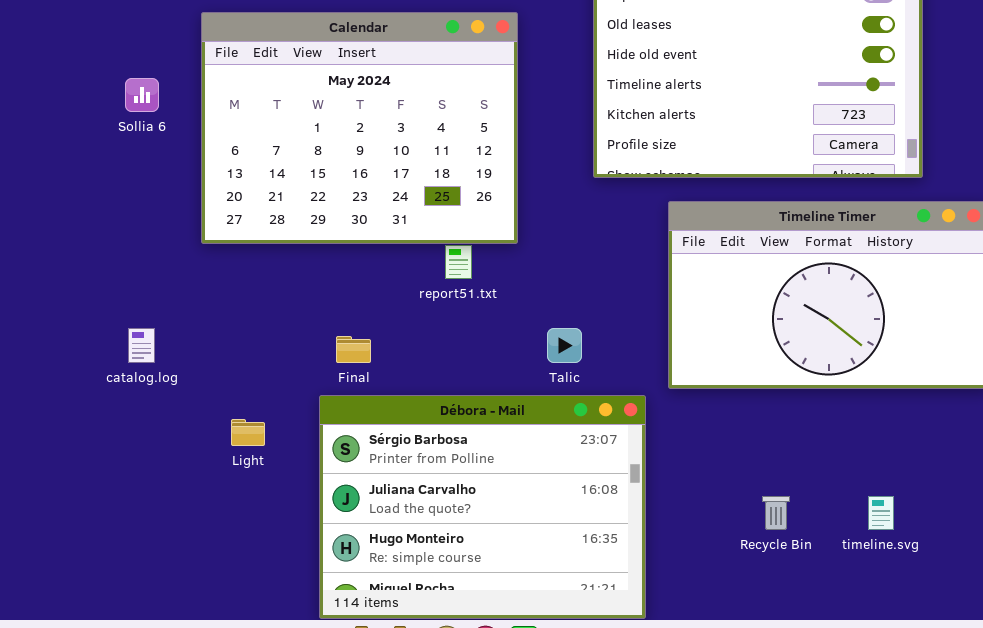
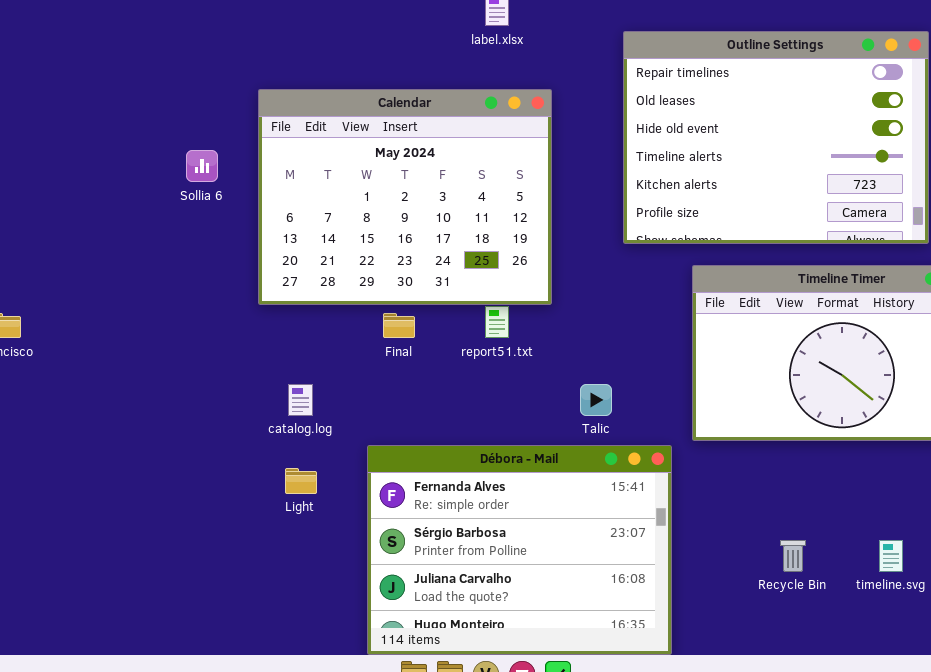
catalog.log: [128,328,155,363] -> [288,384,313,416], moved
Final: [336,336,371,363] -> [383,313,415,338], moved
Débora - Mail: [319,395,646,619] -> [367,445,672,655], scrolled up 1 row

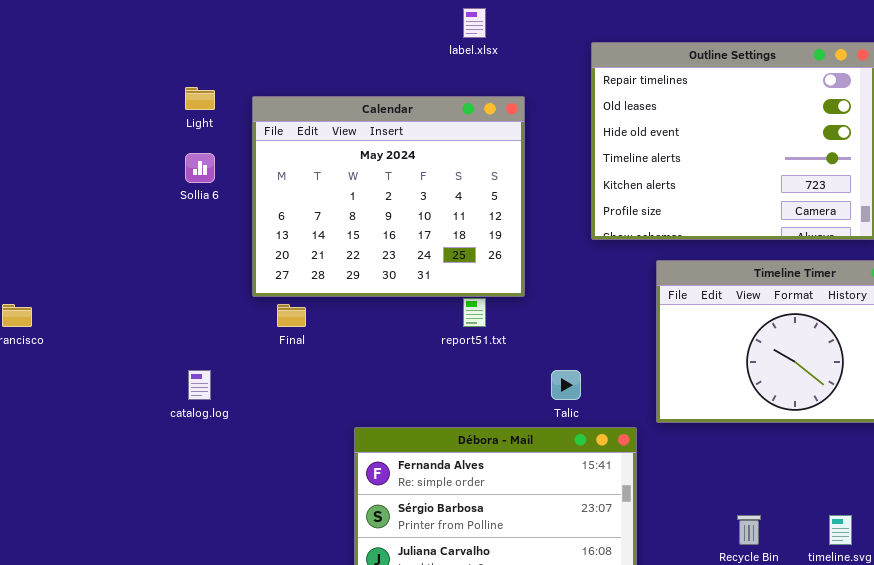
Final: [383,313,415,338] -> [277,304,306,327], moved
catalog.log: [288,384,313,416] -> [188,370,211,400], moved
Light: [285,468,317,494] -> [185,87,215,110], moved

